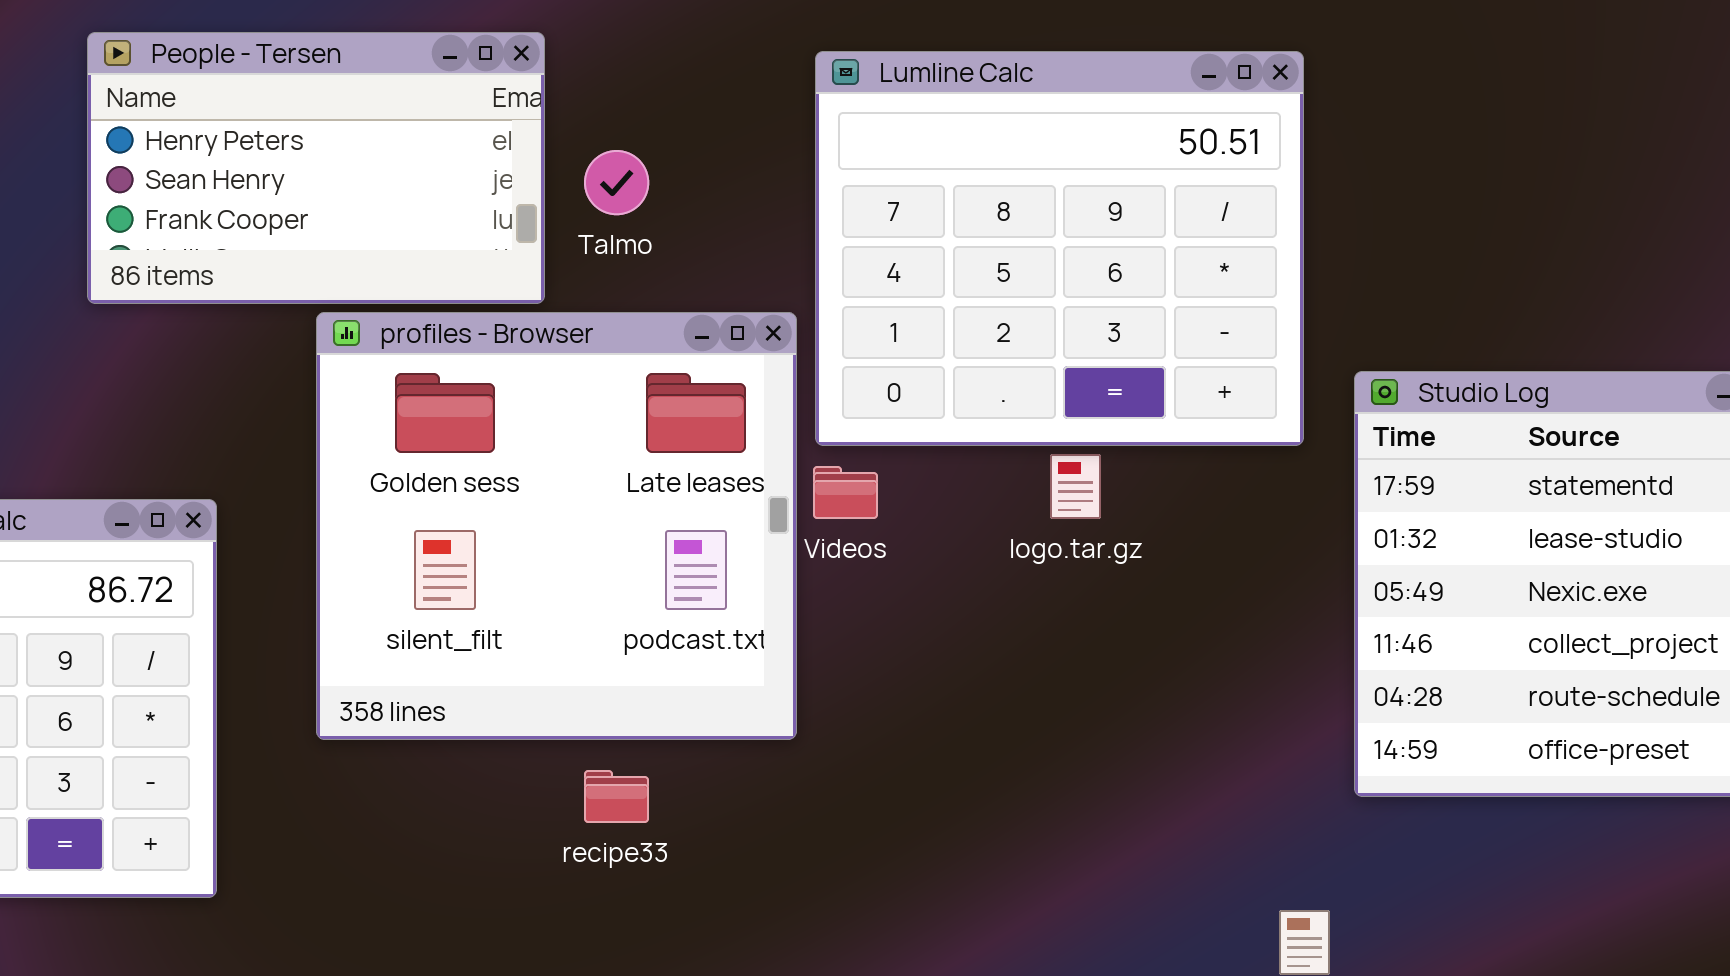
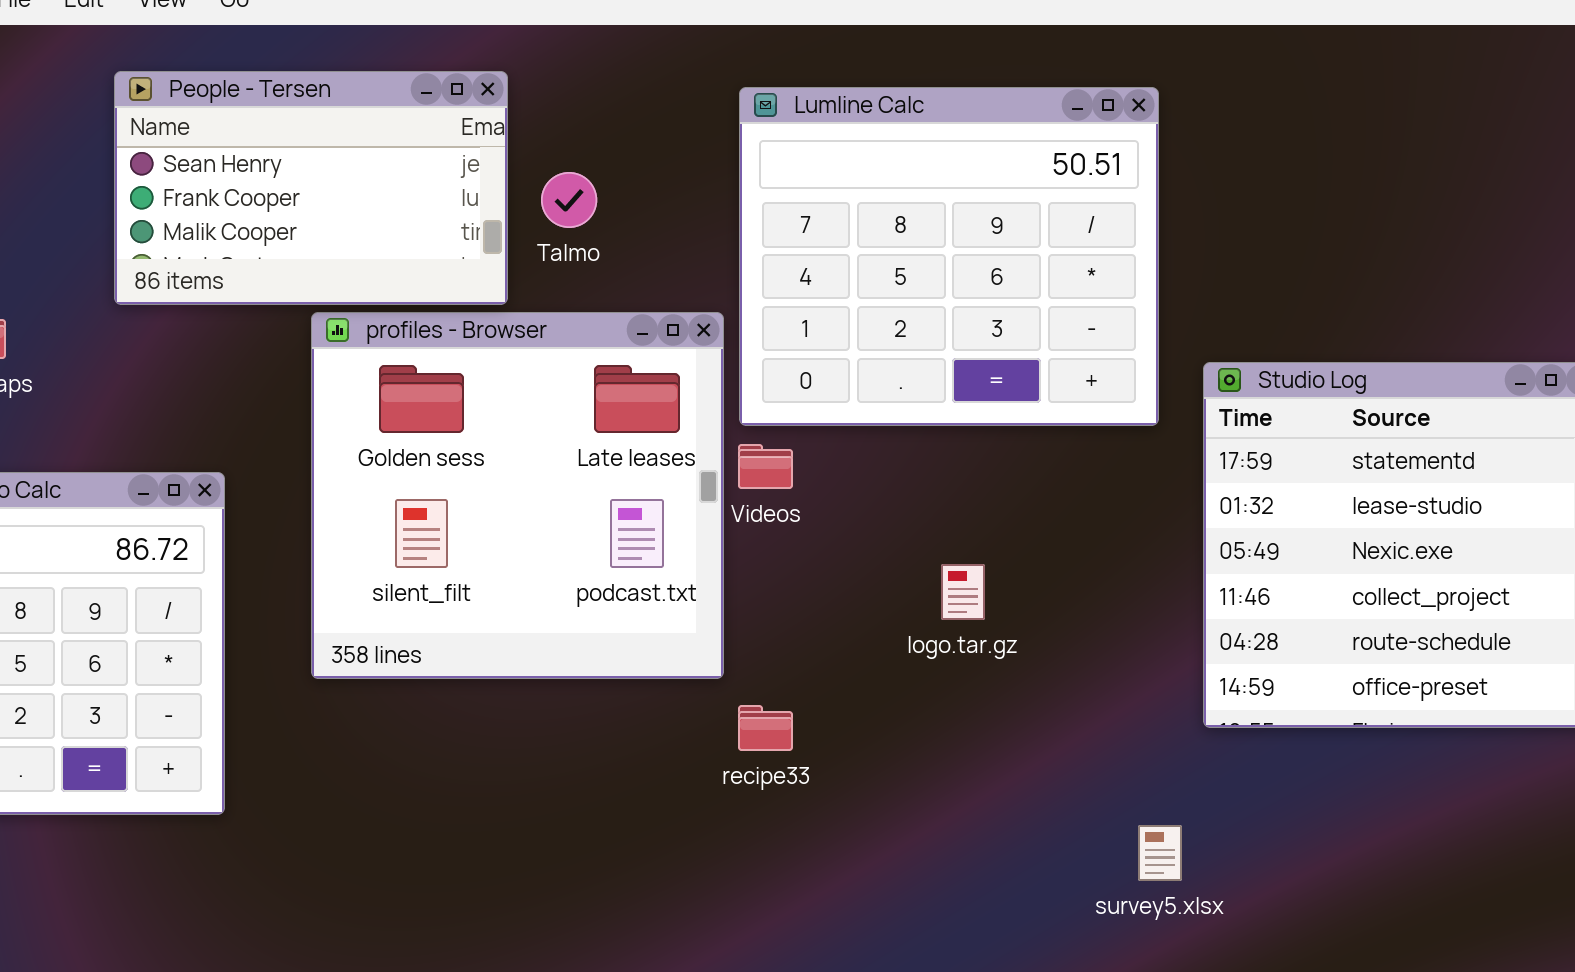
People - Tersen: [87,32,545,304] -> [114,71,508,305], scrolled down 1 row
logo.tar.gz: [1050,454,1101,519] -> [941,564,985,620], moved
recipe33: [584,770,649,823] -> [738,705,793,751], moved

